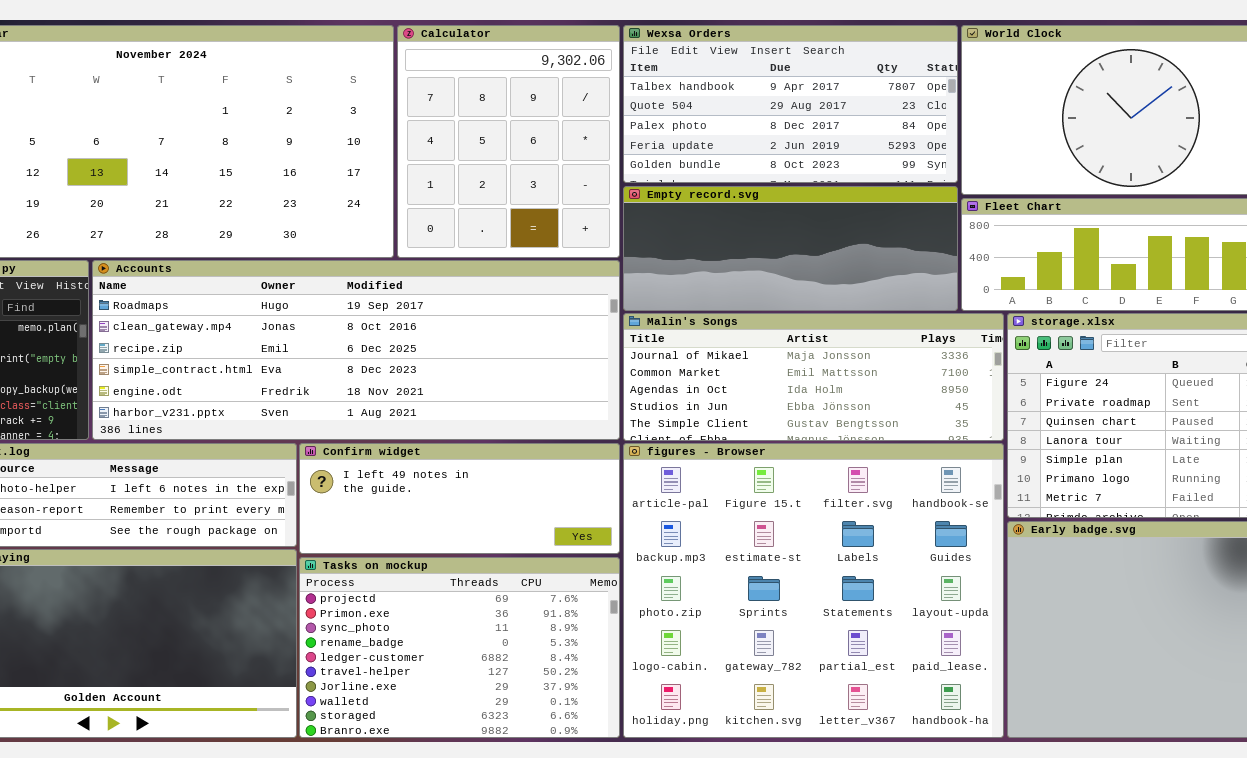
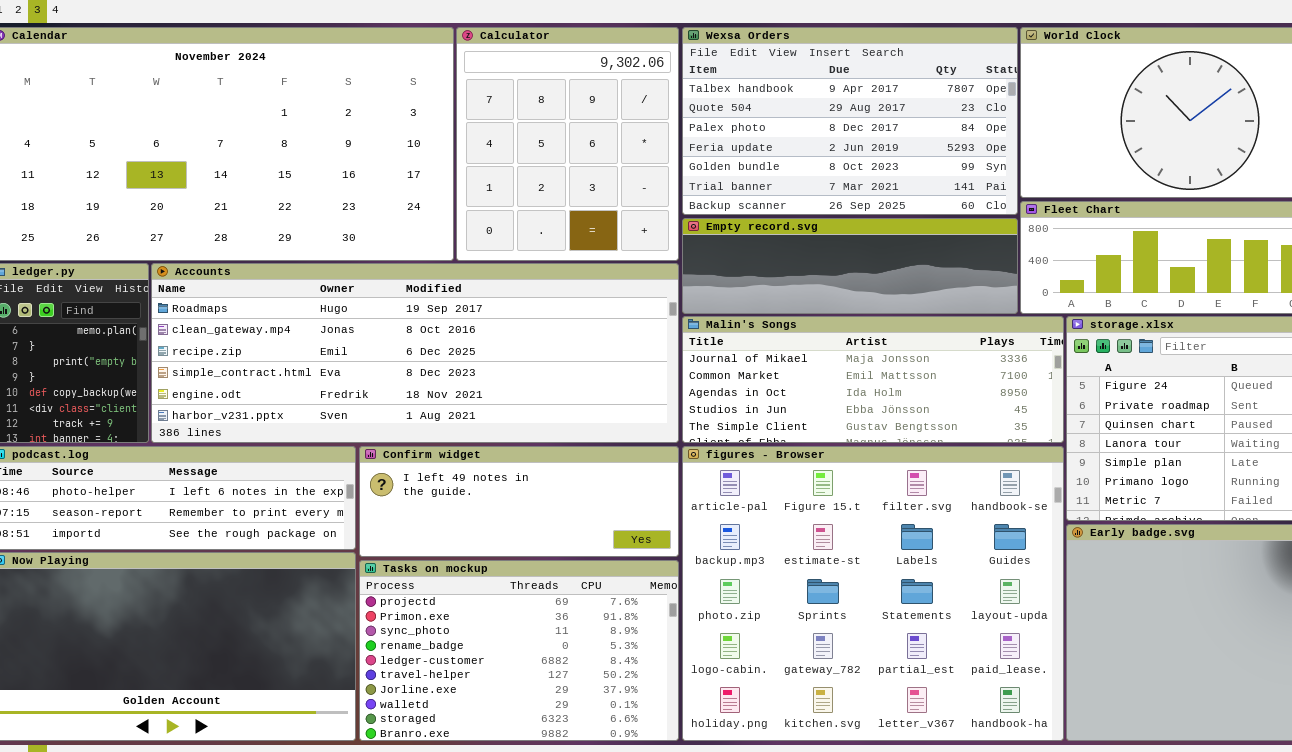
Wexsa Orders: [623,25,958,183] -> [682,27,1018,215], resized
Empty record.svg: [623,186,958,311] -> [682,218,1018,314], resized

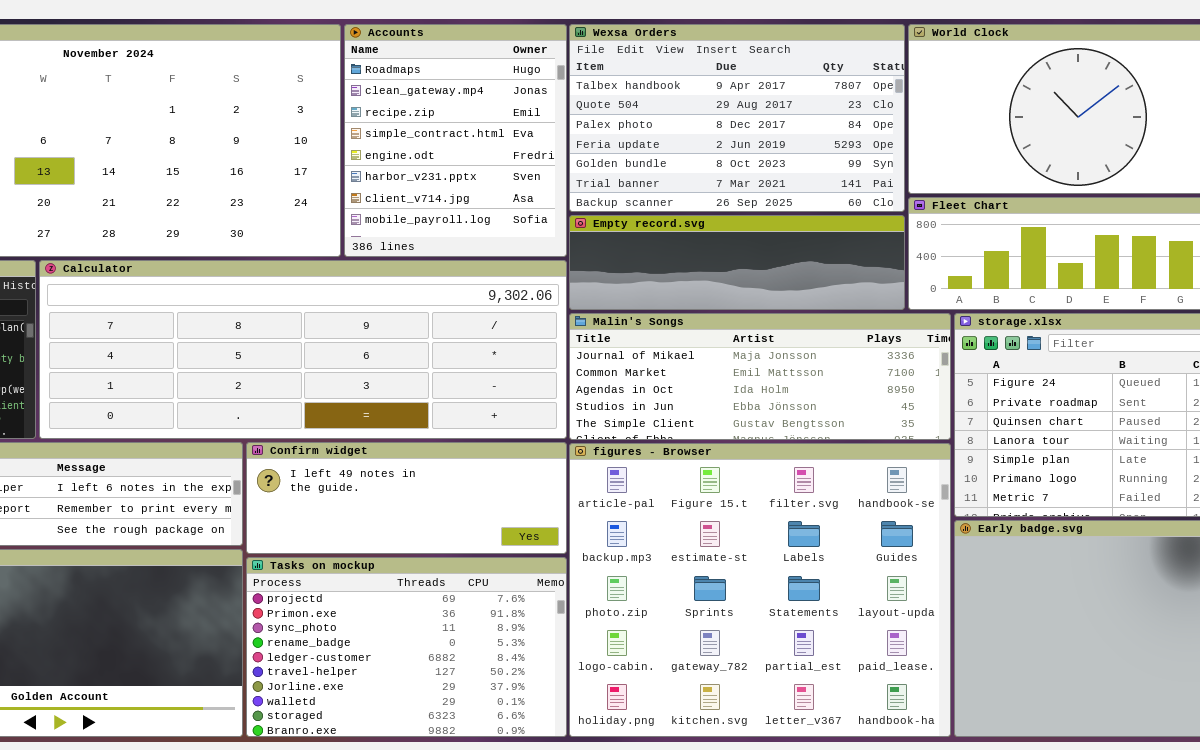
Calculator: [456,27,679,261] -> [39,260,567,439], moved, resized
Accounts: [151,263,679,443] -> [344,24,567,257], moved, resized

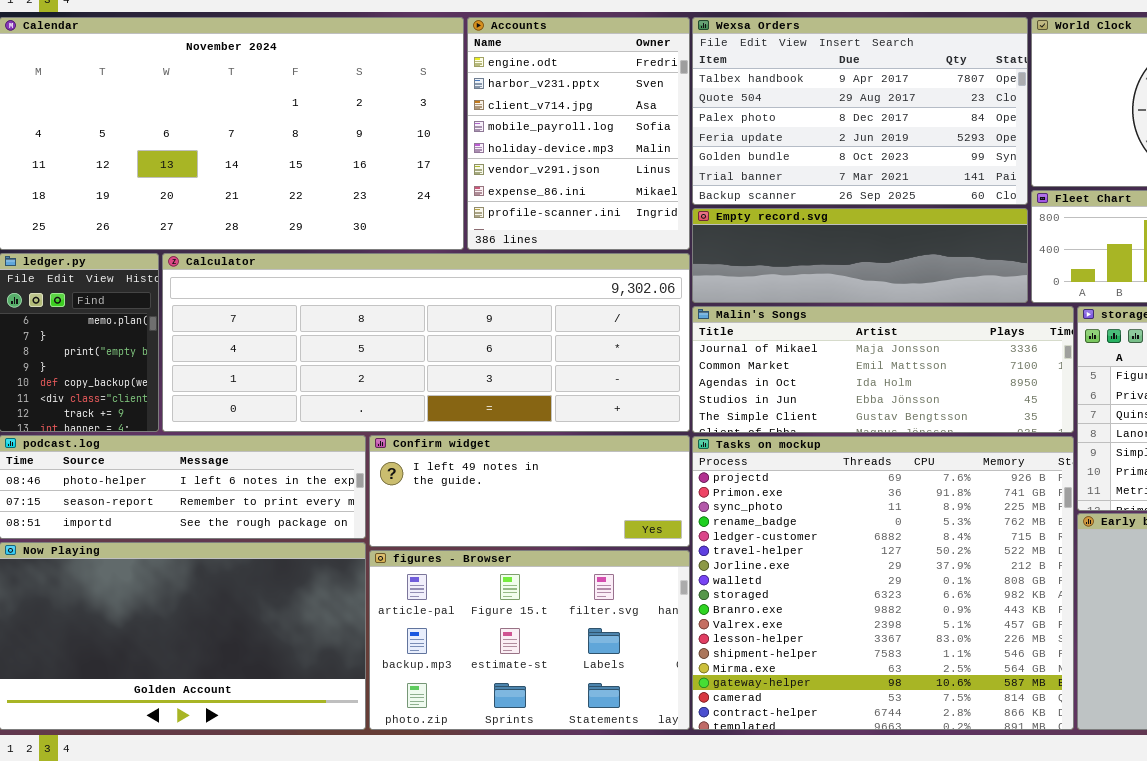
Accounts: [344,24,567,257] -> [467,17,690,250], scrolled down 4 rows
figures - Browser: [569,443,951,737] -> [369,550,690,730], moved, resized
Tasks on mockup: [246,557,567,737] -> [692,436,1074,730], moved, resized

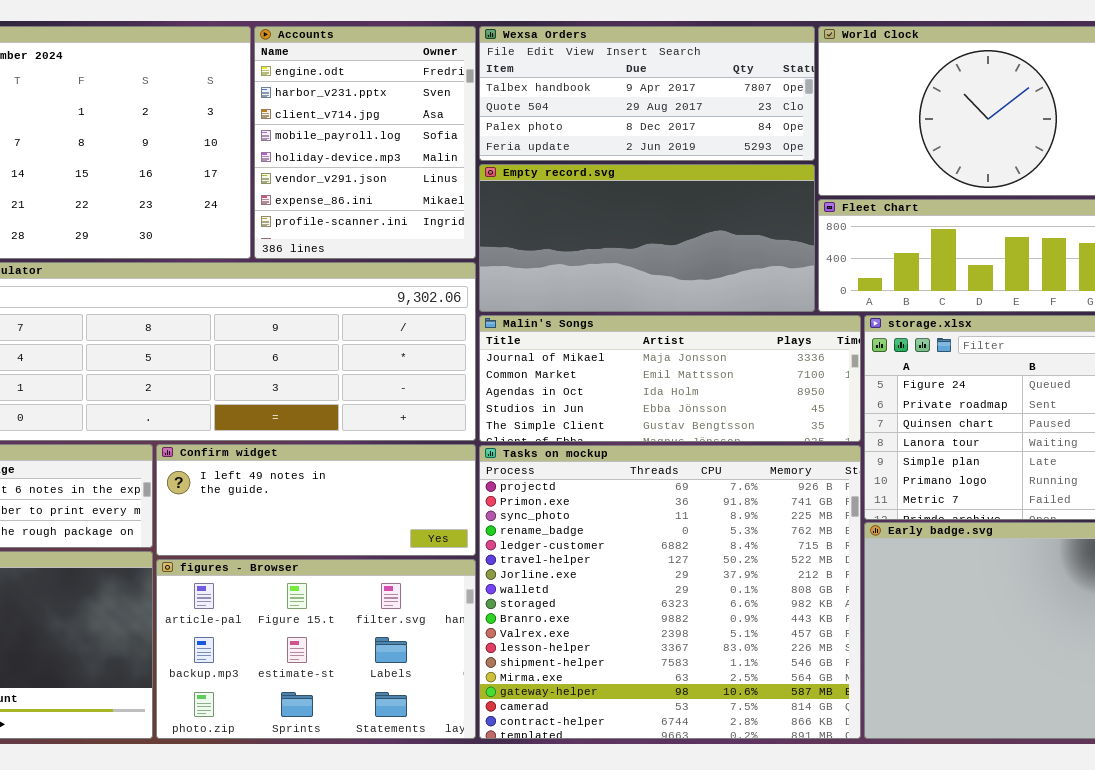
Wexsa Orders: [692,17,1028,205] -> [479,26,815,161], resized
Empty record.svg: [692,208,1028,303] -> [479,164,815,312], resized

